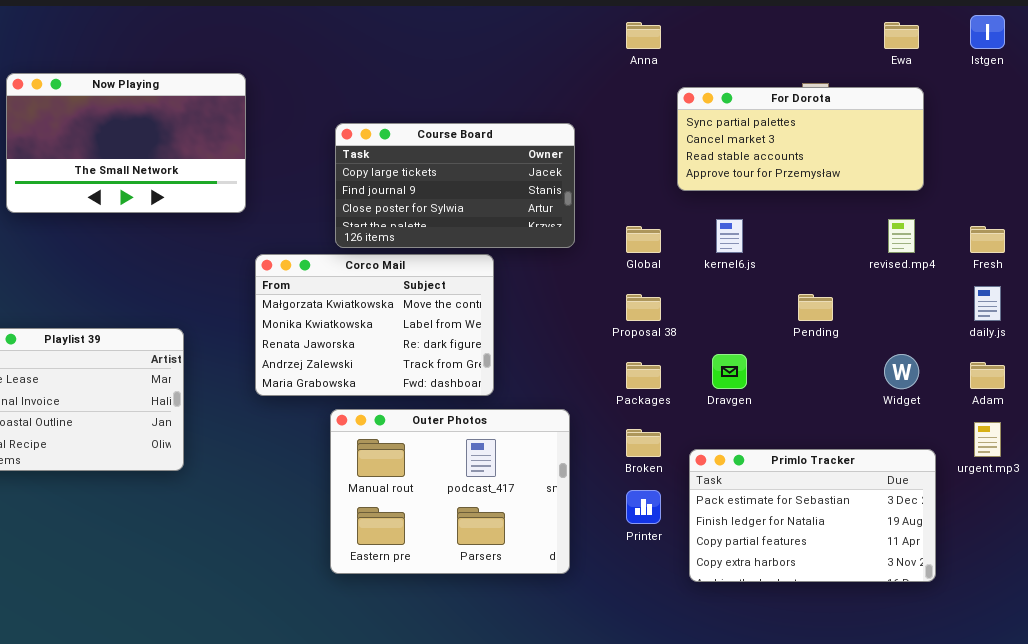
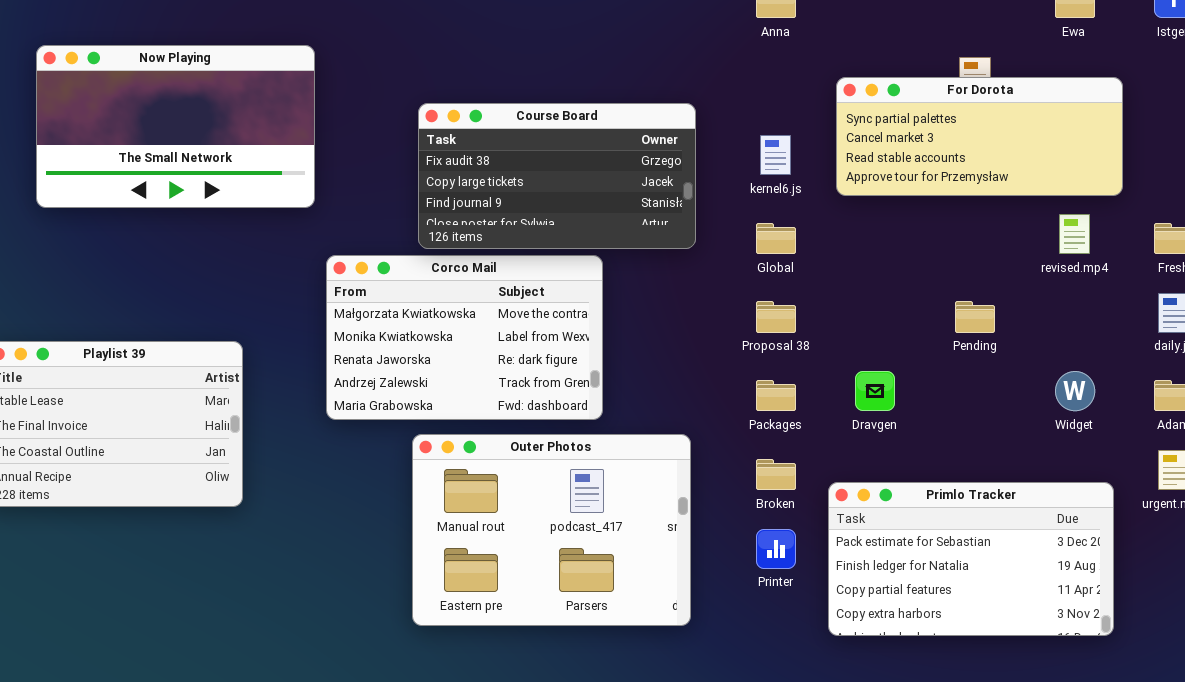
For Dorota: [677,87,924,191] -> [836,77,1123,196], moved
Course Board: [335,123,575,248] -> [418,103,696,249], scrolled up 1 row
kernel6.js: [716,219,743,253] -> [760,135,791,175], moved

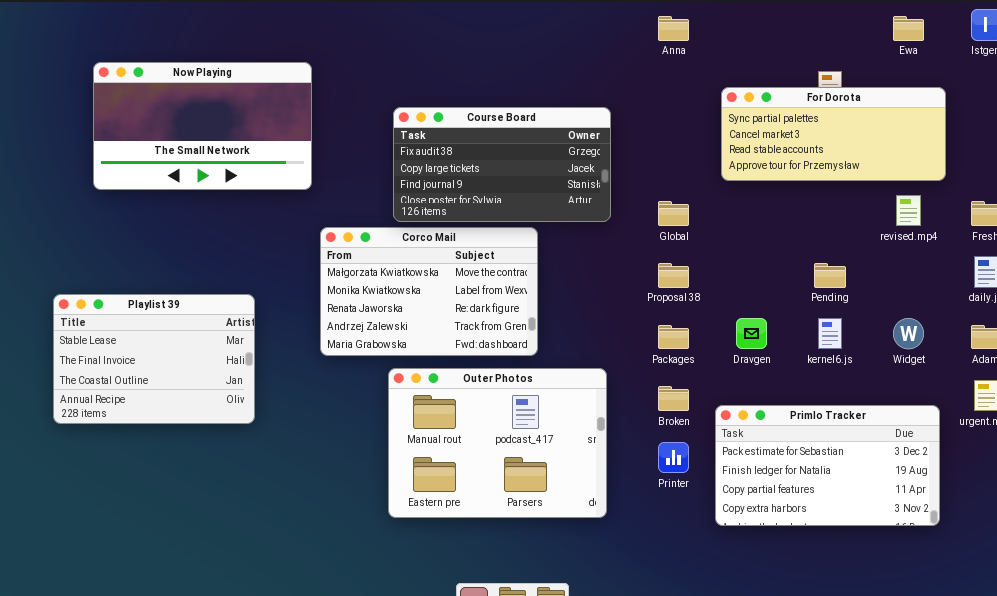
kernel6.js: [760,135,791,175] -> [818,318,842,349], moved

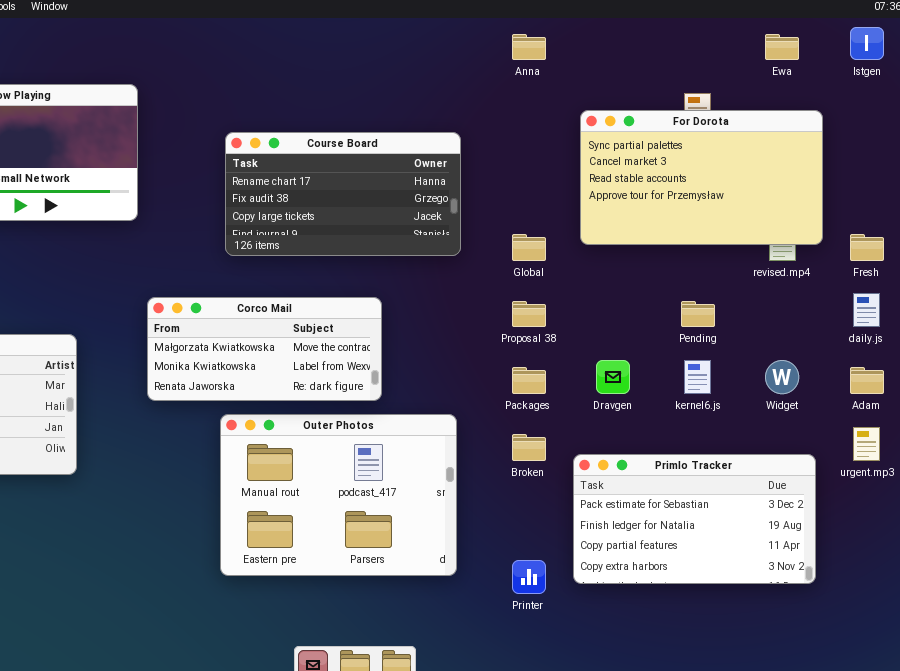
For Dorota: [721,87,946,181] -> [580,110,823,245], resized
Course Board: [393,107,611,222] -> [225,132,461,256], scrolled up 1 row
Corco Mail: [320,227,538,356] -> [147,297,382,401], resized
Printer: [658,442,689,473] -> [512,560,546,594], moved

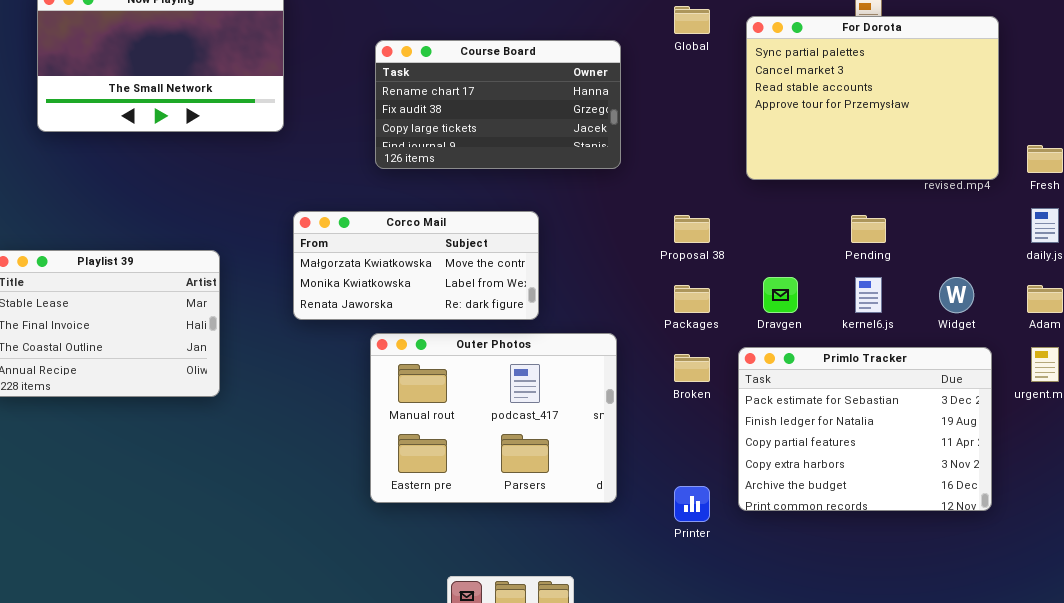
For Dorota: [580,110,823,245] -> [746,16,999,180], resized
Global: [512,234,546,261] -> [674,6,710,34], moved
Primlo Tracker: [573,454,816,584] -> [738,347,992,511], resized

